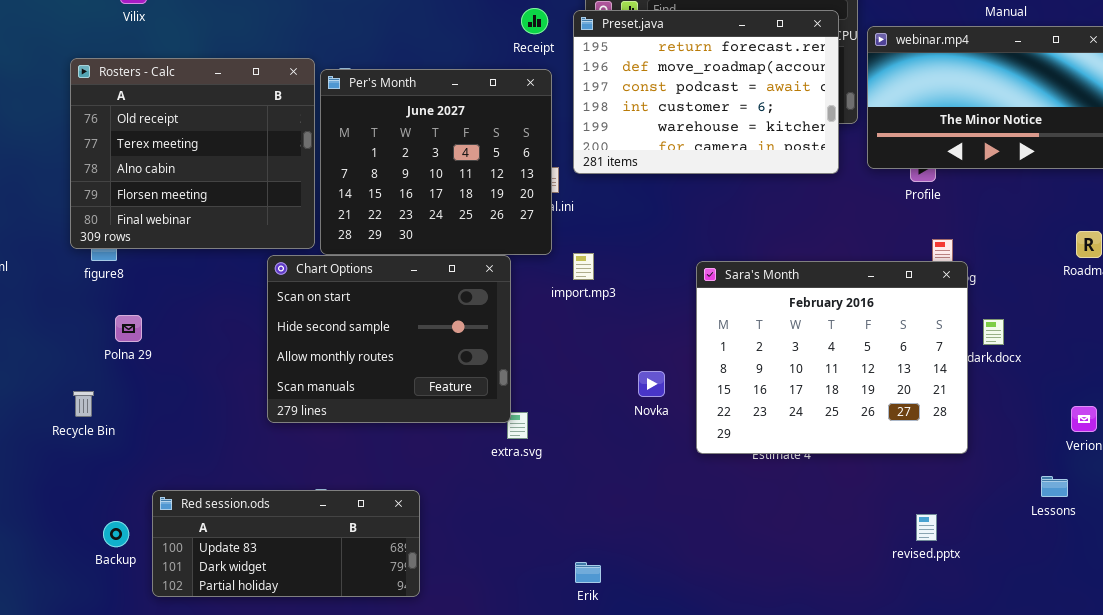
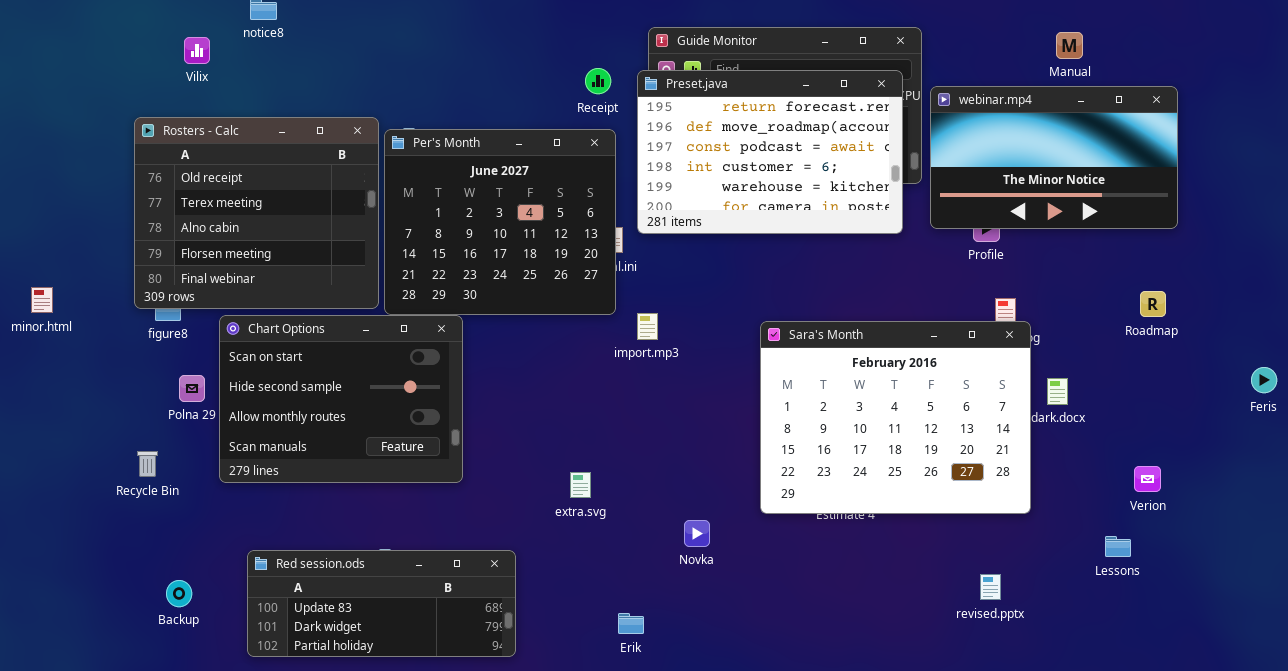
Chart Options: [267,255,511,423] -> [219,315,463,483], moved
Novka: [638,371,665,397] -> [684,520,710,547], moved
Red session.ods: [152,490,420,597] -> [247,550,516,657], moved
Erik: [575,562,601,583] -> [618,613,644,634], moved

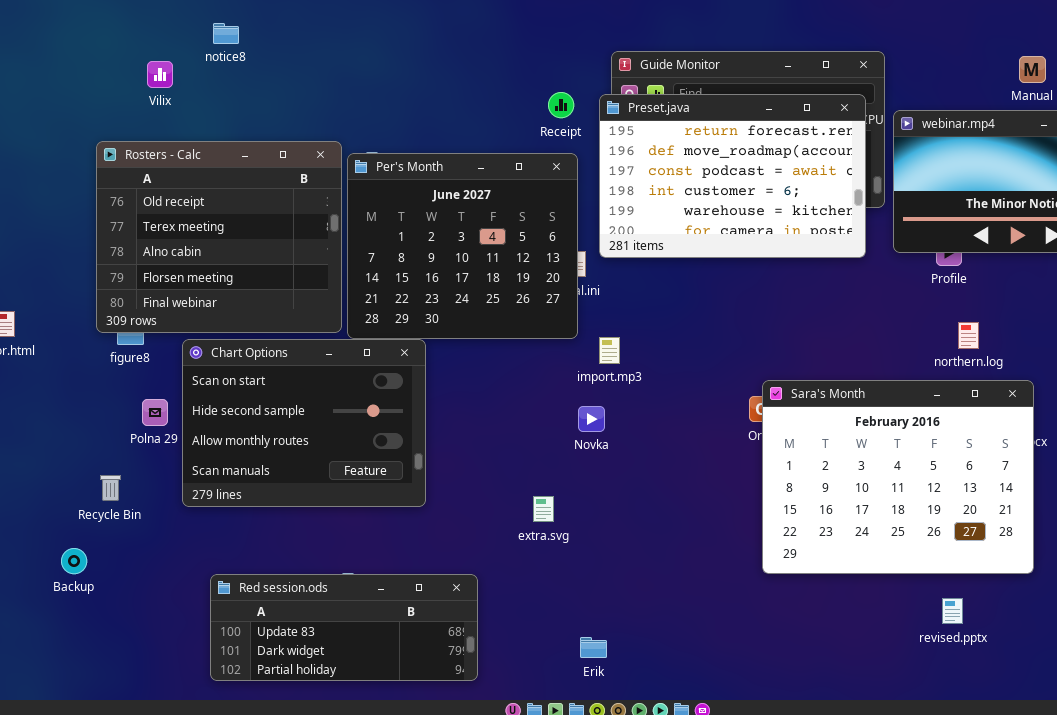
Sara's Month: [760,321,1031,514] -> [762,380,1034,574], moved
Novka: [684,520,710,547] -> [578,406,605,432], moved
Backup: [166,580,192,607] -> [61,548,87,574], moved

